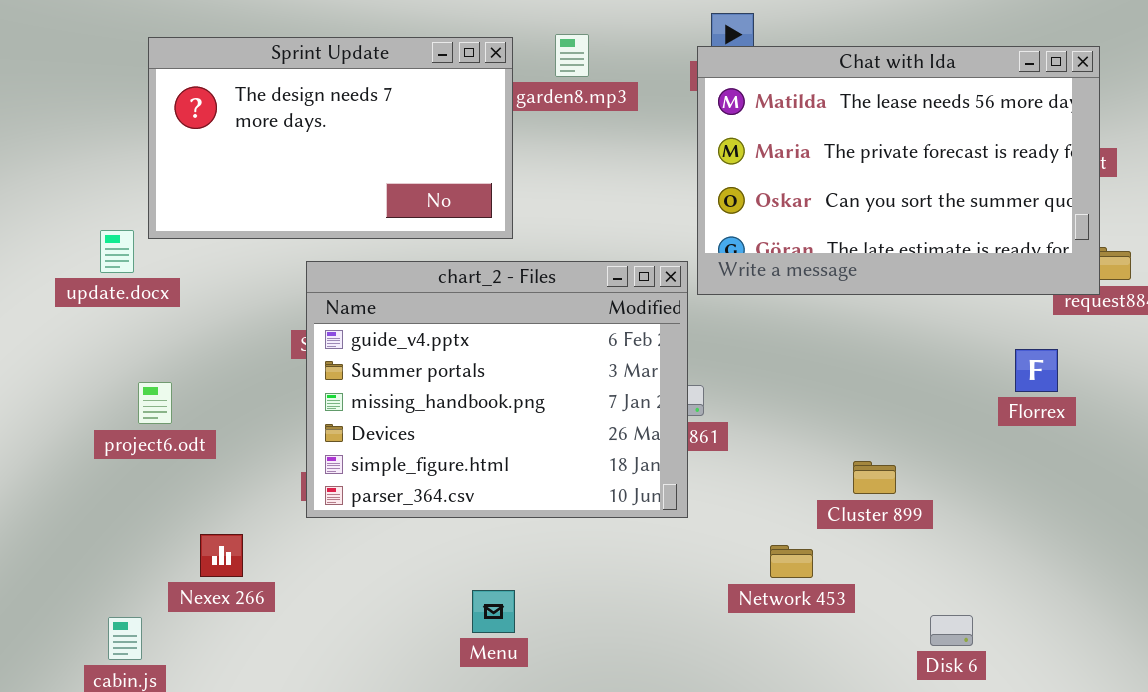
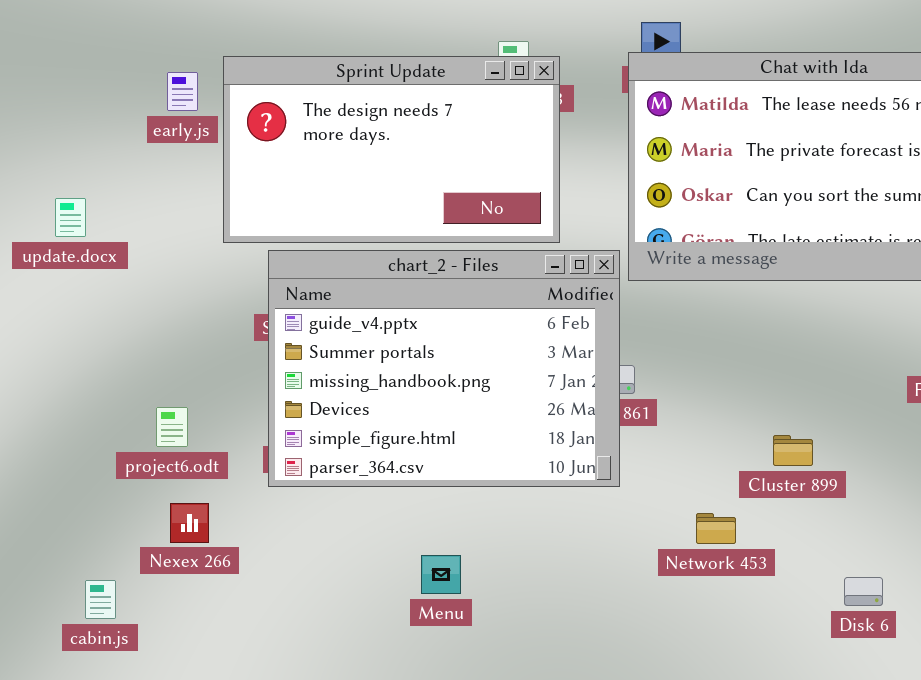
Sprint Update: [148,37,513,239] -> [223,56,560,243], moved
update.docx: [100,230,134,273] -> [55,198,86,237], moved
project6.odt: [138,382,172,424] -> [156,407,188,447], moved

